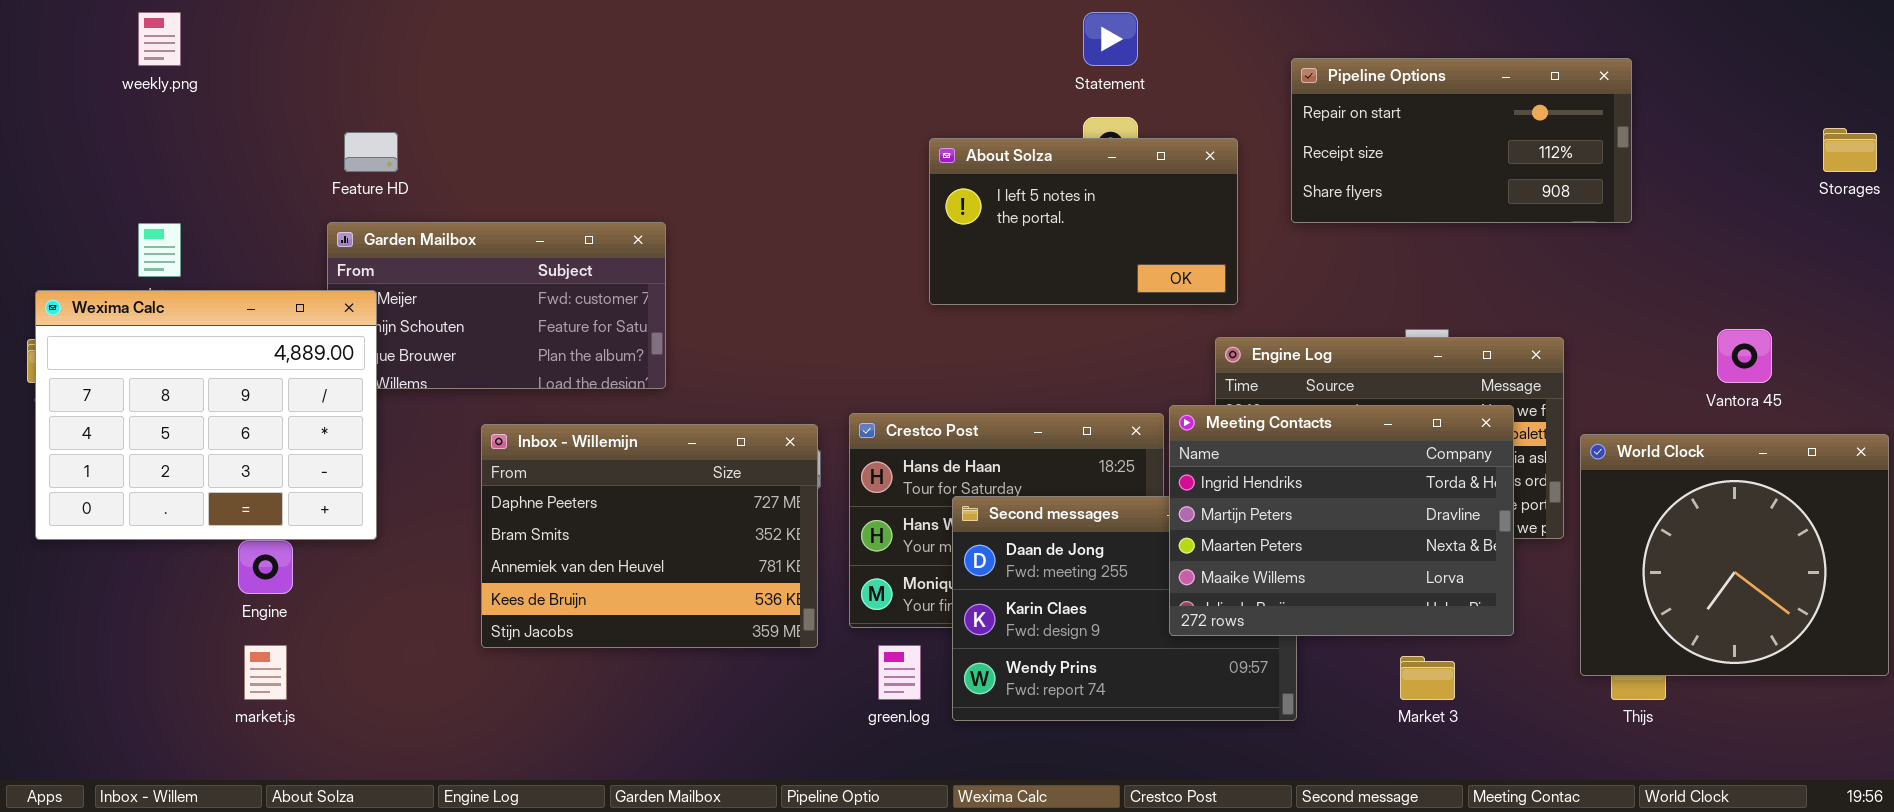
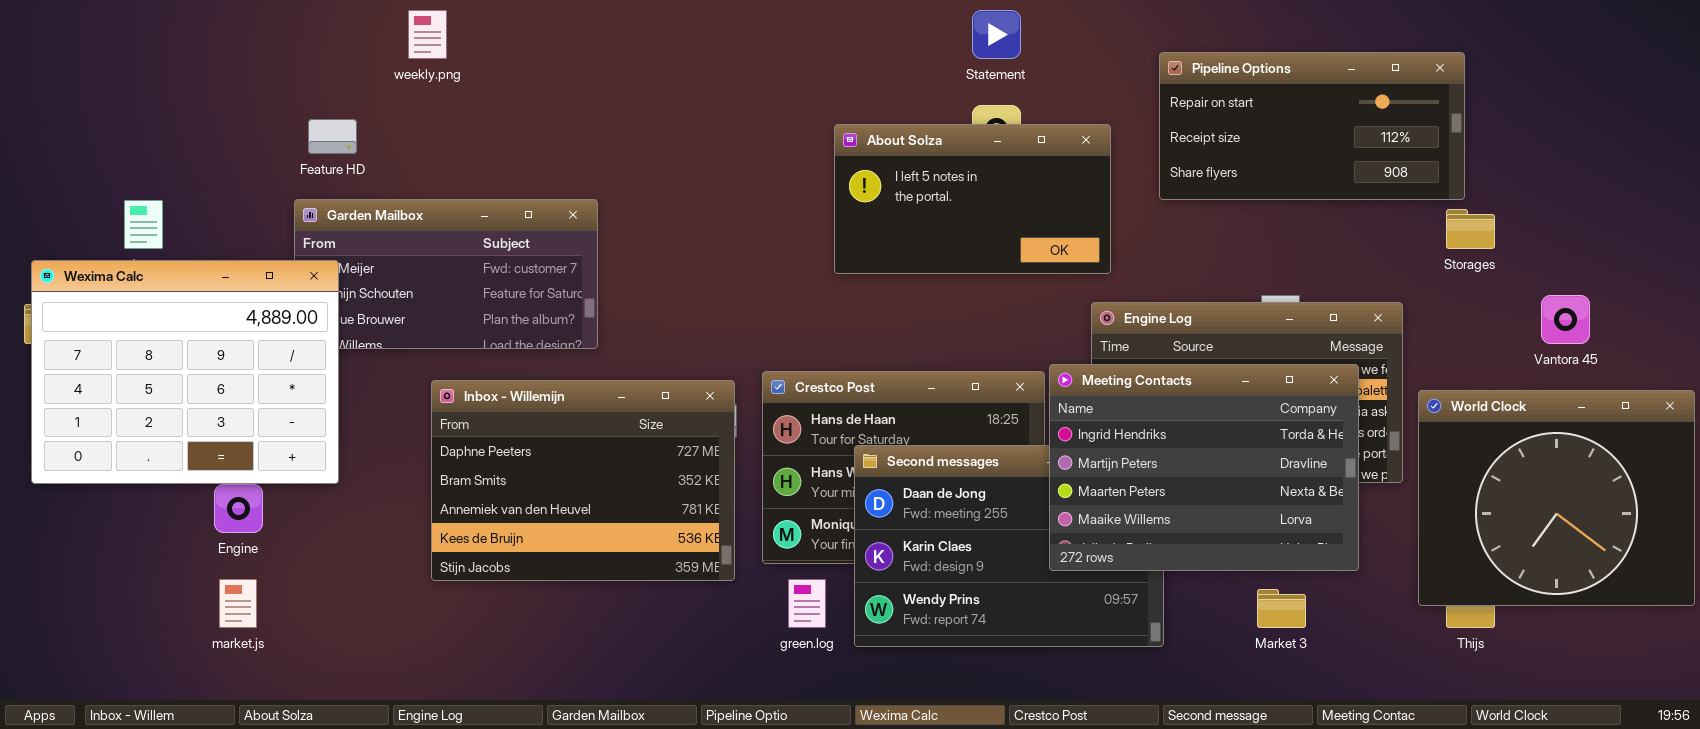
weekly.png: [138,12,181,66] -> [408,10,447,59], moved
Storages: [1823,128,1877,172] -> [1446,209,1495,249], moved

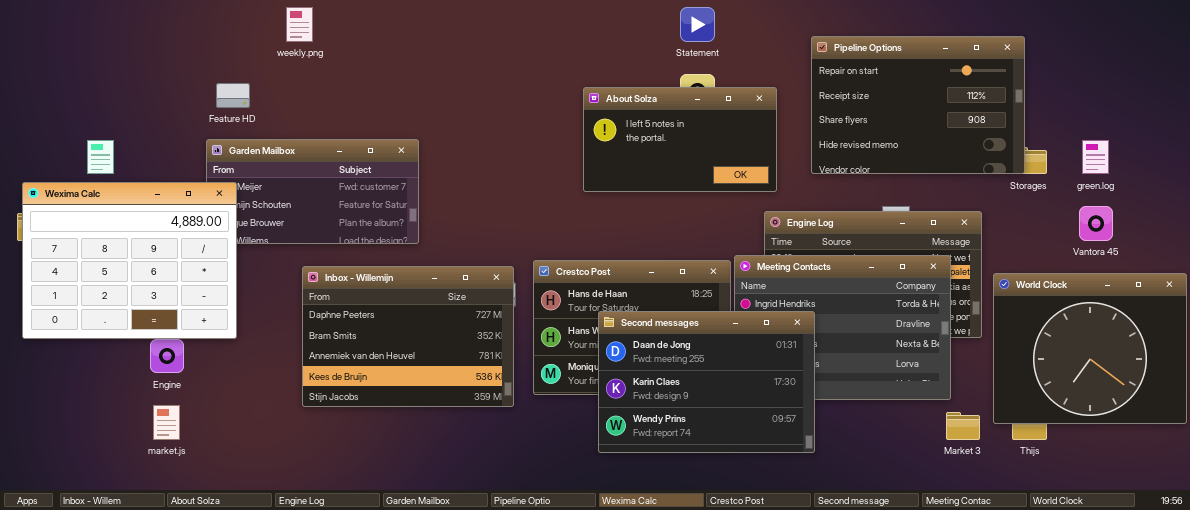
Pipeline Options: [1159,52,1465,200] -> [811,36,1025,174], resized
Second messages: [854,445,1164,647] -> [598,311,815,453], raised
green.log: [788,579,826,628] -> [1082,140,1109,174], moved
Market 3: [1257,589,1306,628] -> [946,412,980,440], moved

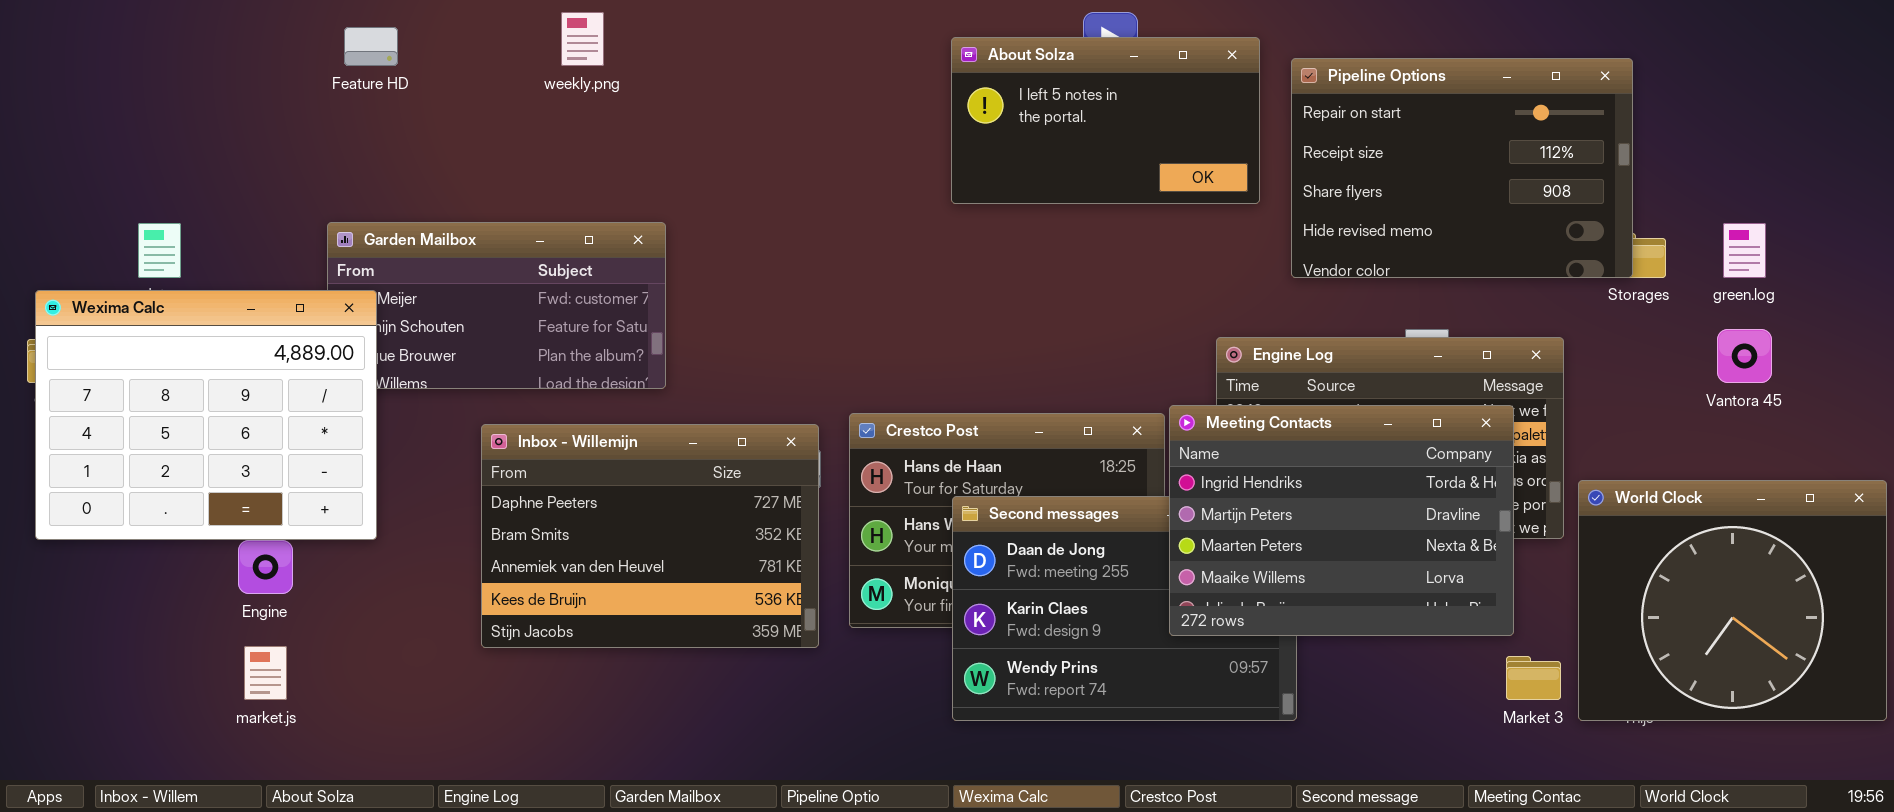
weekly.png: [286,7,313,42] -> [561,12,604,66], moved
Feature HD: [216,83,250,108] -> [344,27,398,66], moved
About Solza: [583,87,777,192] -> [951,37,1260,204], moved
Meeting Contacts: [734,255,951,400] -> [1169,405,1514,636], raised
World Clock: [993,273,1187,424] -> [1578,480,1887,721], moved

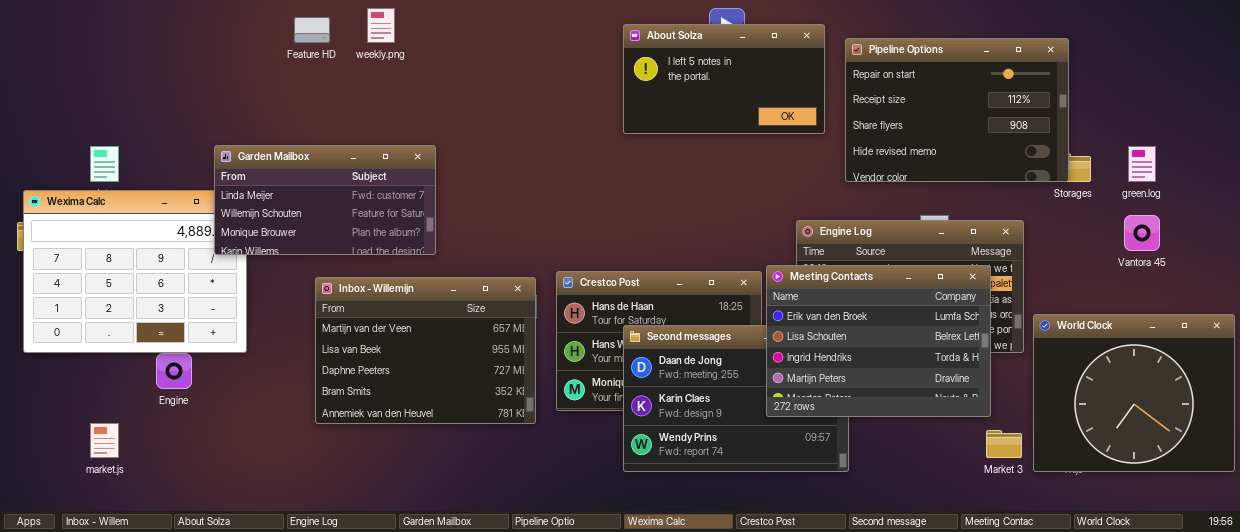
Feature HD: [344,27,398,66] -> [294,17,330,43], moved
Garden Mailbox: [327,222,666,389] -> [214,145,436,255], raised
Meeting Contacts: [1169,405,1514,636] -> [766,265,991,417], scrolled up 2 rows
Inbox - Willemijn: [481,424,819,648] -> [315,277,536,424], scrolled up 2 rows
market.js: [244,646,287,700] -> [90,423,119,458], moved

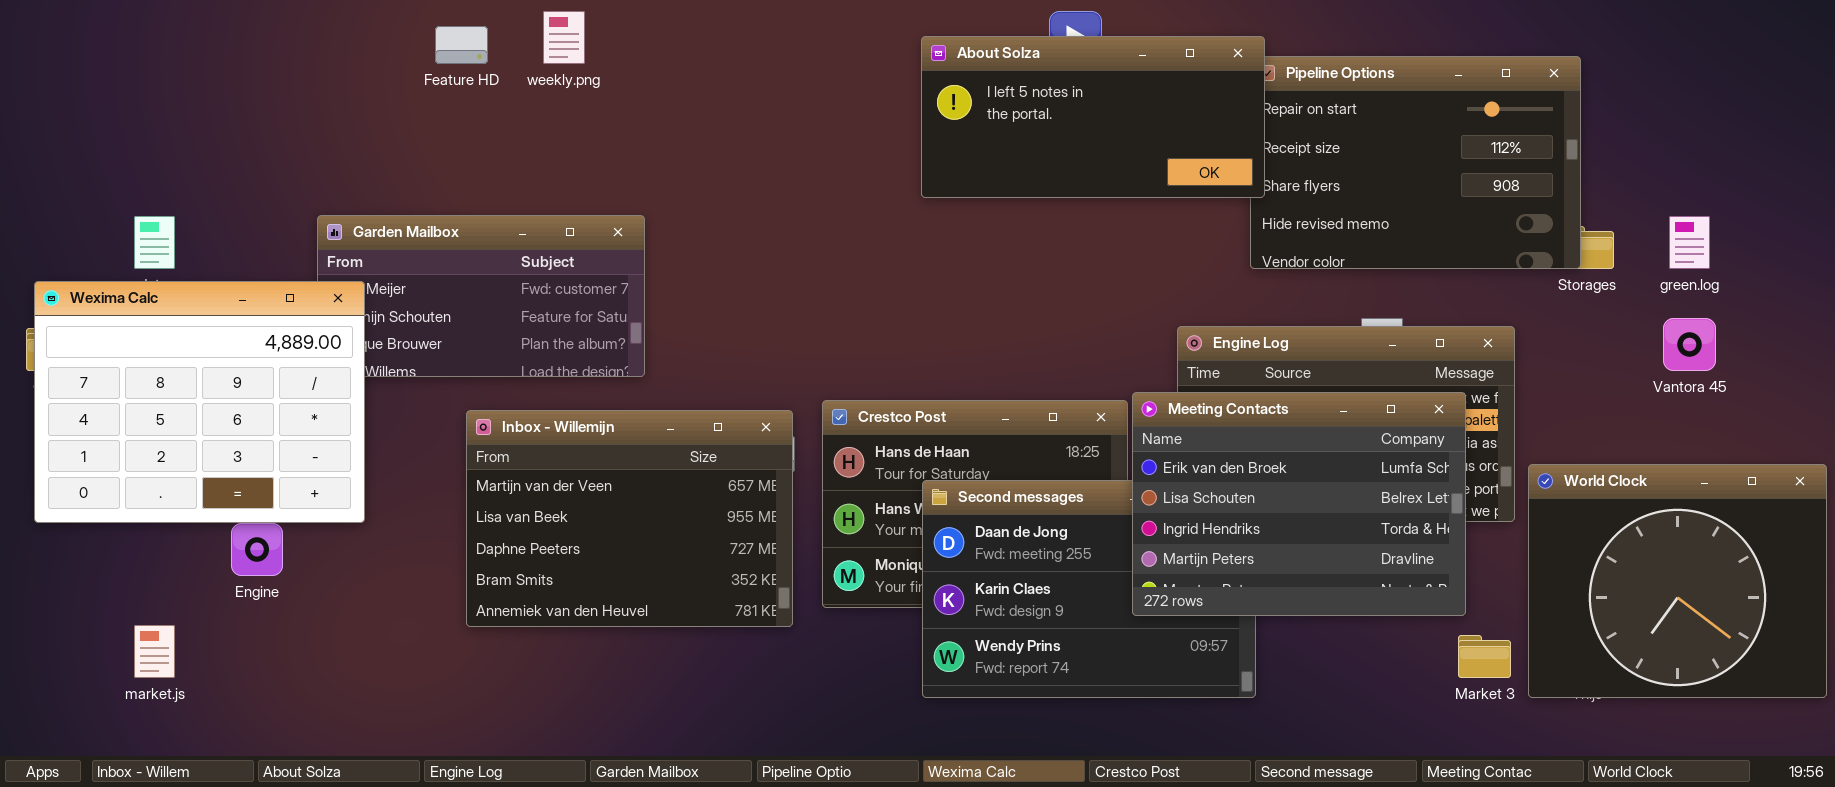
About Solza: [623,24,825,134] -> [921,36,1265,198], resized
Wexima Calc: [23,190,247,353] -> [34,281,365,523], raised

